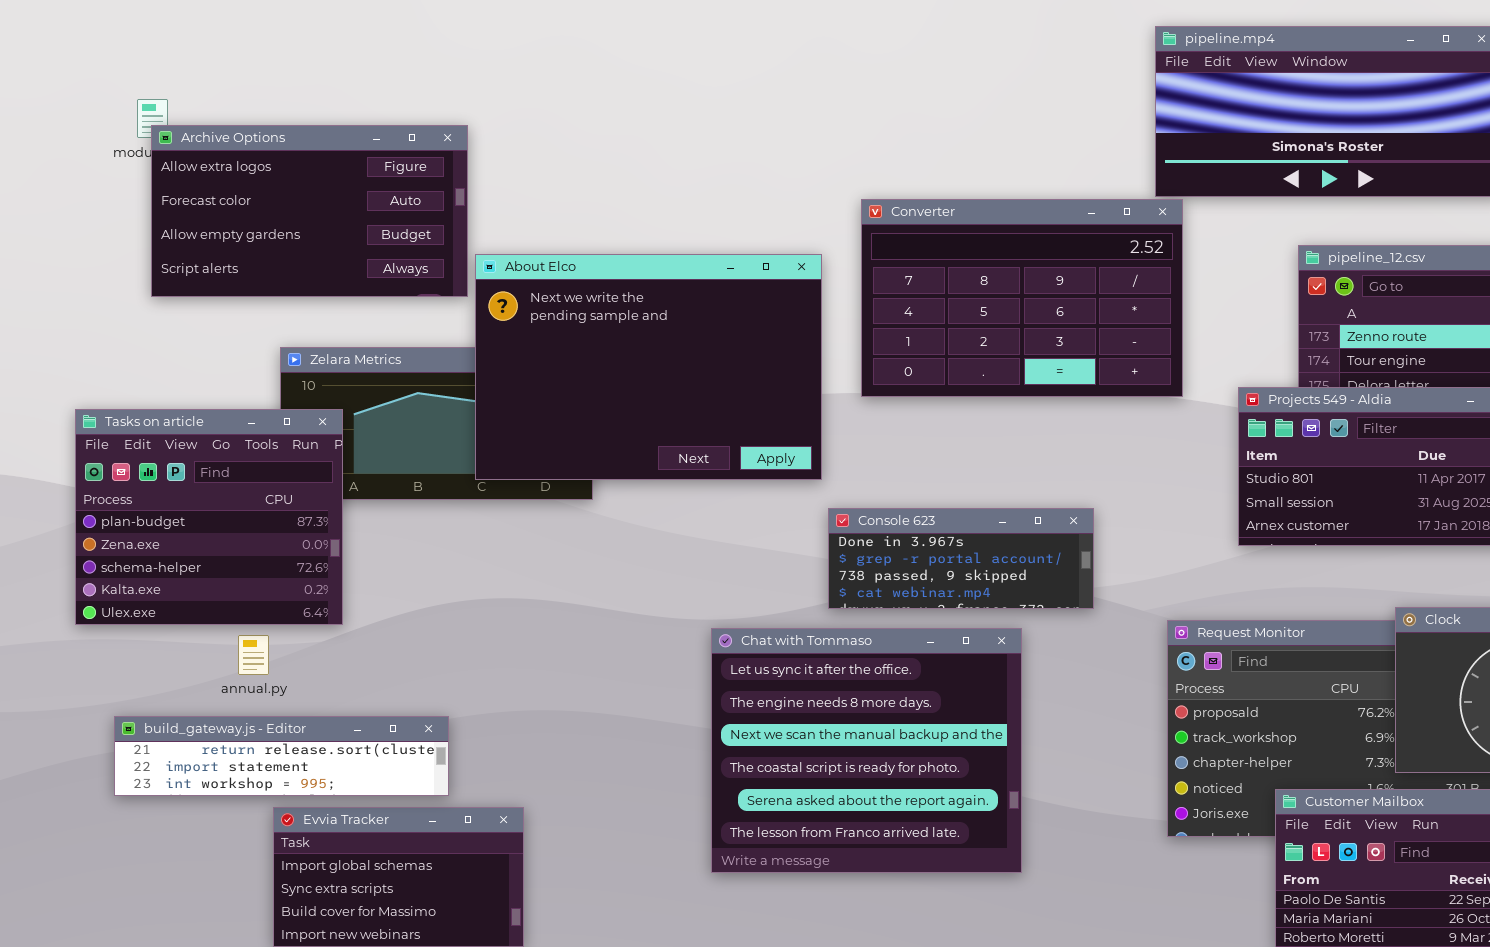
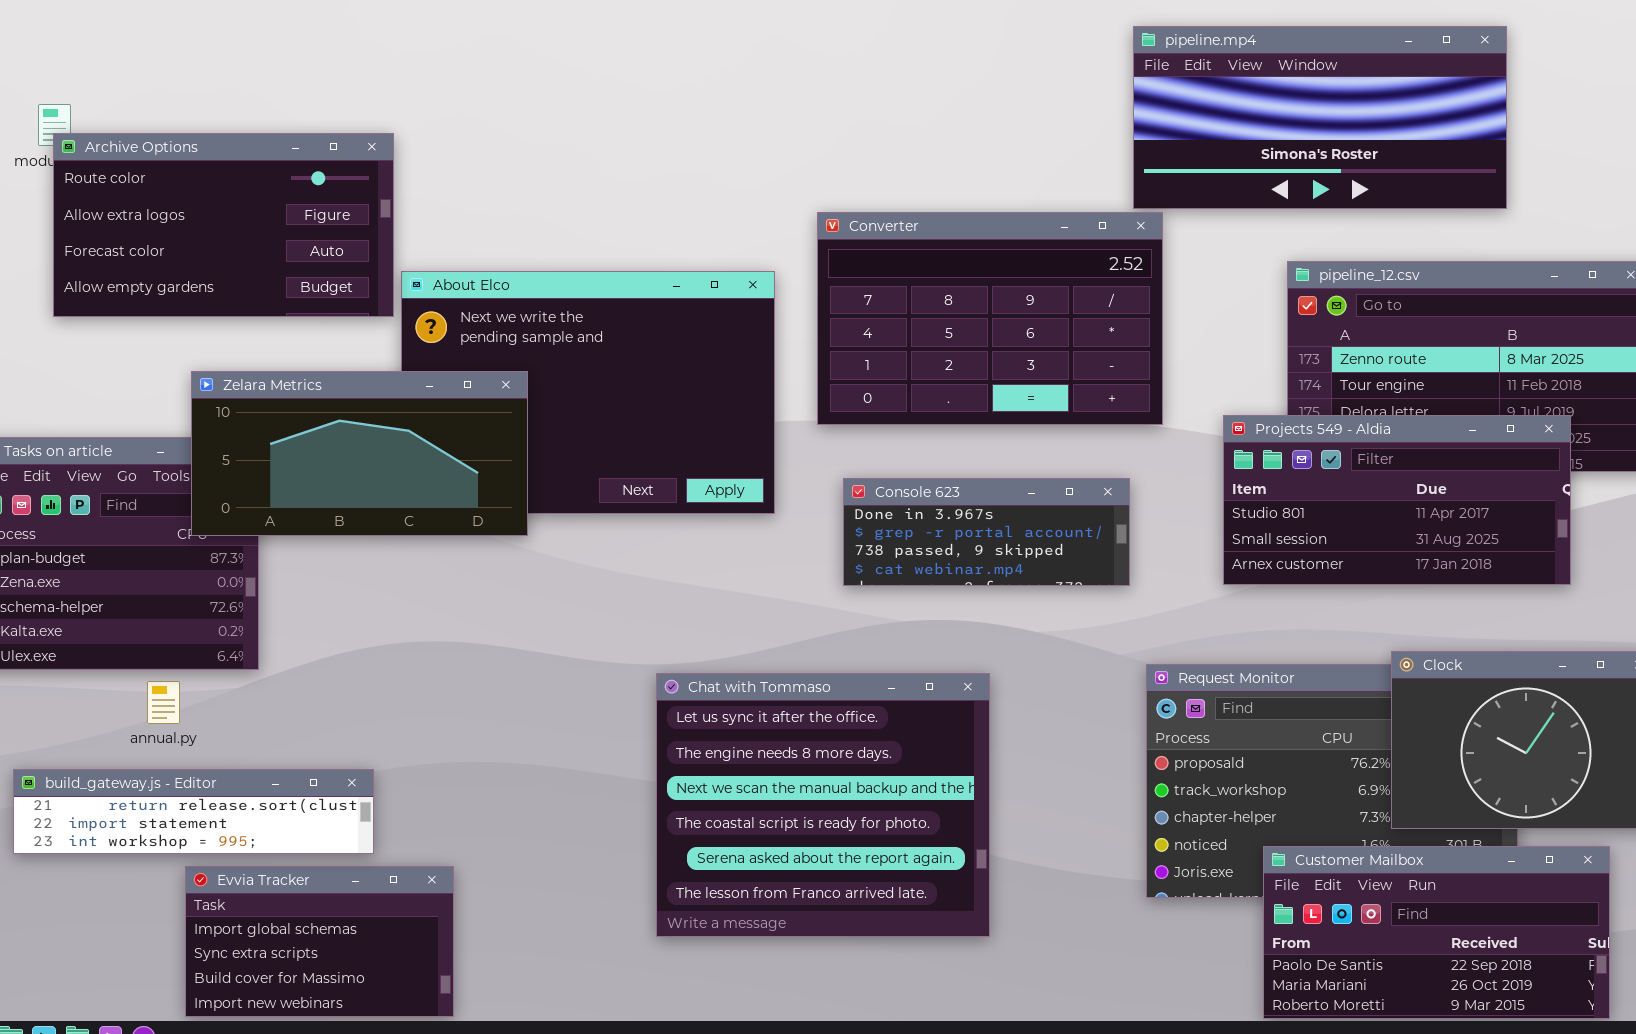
Archive Options: [151,125,468,297] -> [53,133,394,317], scrolled up 1 row
Zelara Metrics: [280,347,593,500] -> [191,371,528,536], raised
Console 623: [828,508,1094,609] -> [843,478,1130,586], moved

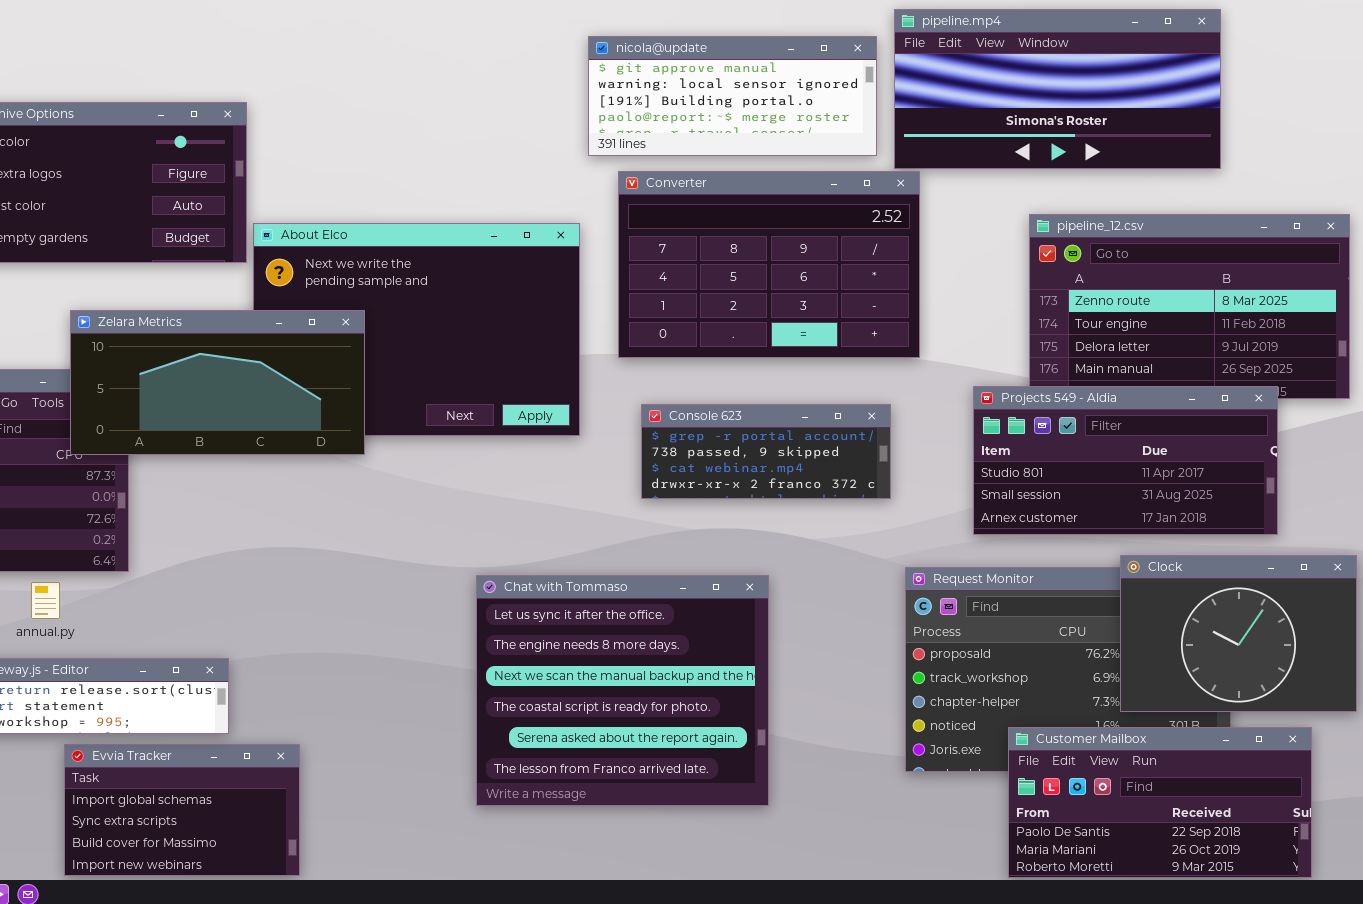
nicola@update: none -> [588,36,877,156], opened
Projects 549 - Aldia: [1223,415,1571,585] -> [973,386,1278,535], moved
Console 623: [843,478,1130,586] -> [641,404,891,499], scrolled down 1 row

